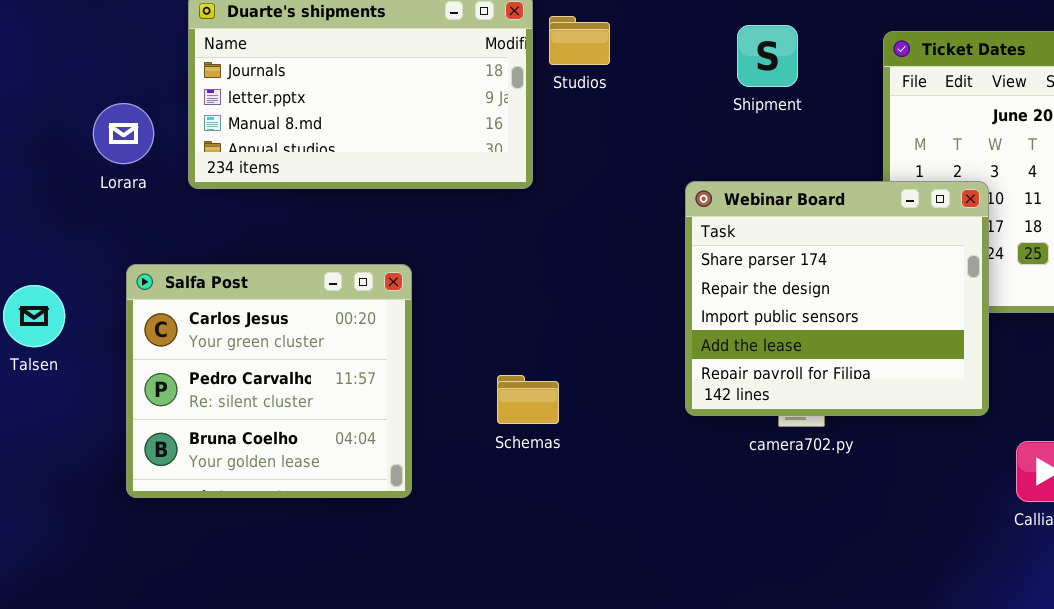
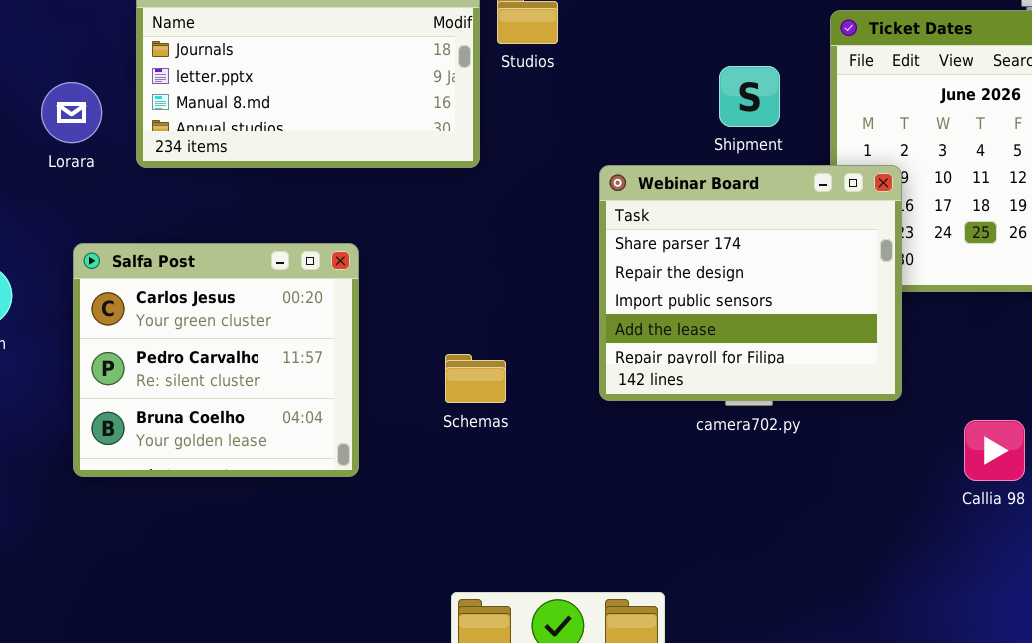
Shipment: [737,25,798,87] -> [719,66,780,127], moved
Webinar Board: [685,181,989,416] -> [599,165,902,401], moved

